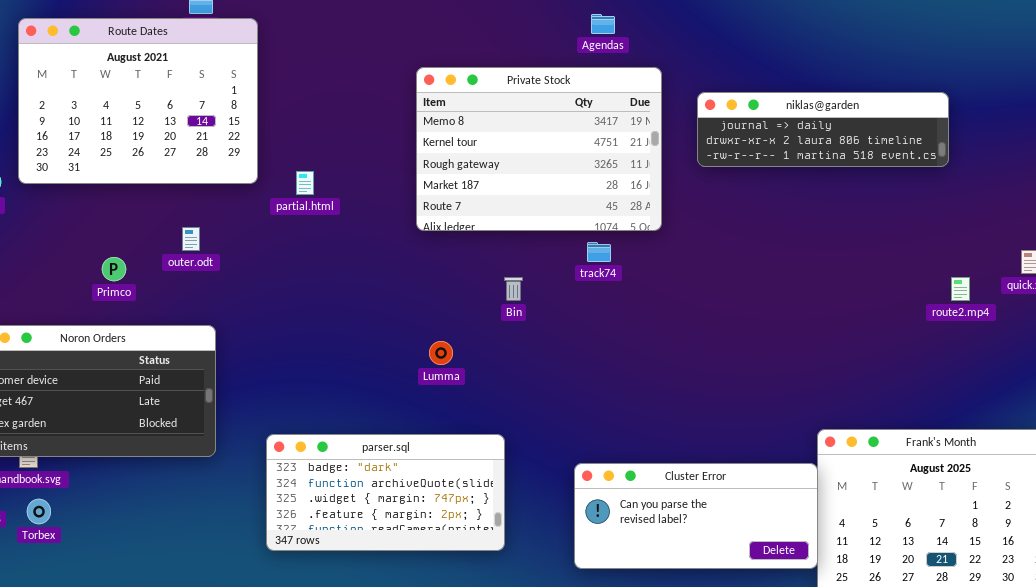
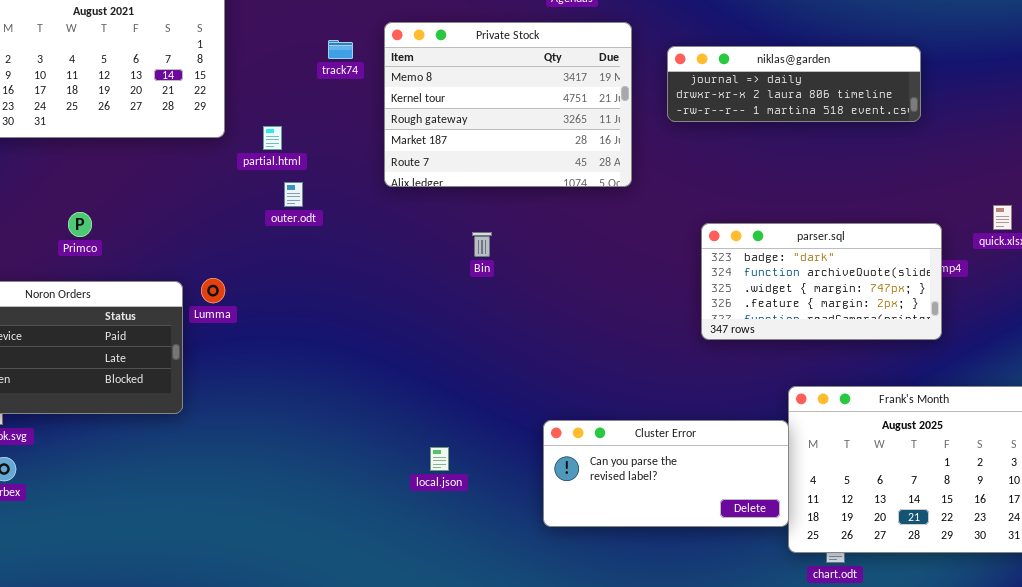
outer.odt: [182,227,200,251] -> [284,182,303,207], moved
track74: [587,242,611,262] -> [328,40,353,59], moved
Lumma: [429,341,453,365] -> [201,278,225,303], moved
parser.sql: [266,434,505,551] -> [701,223,942,340], moved

